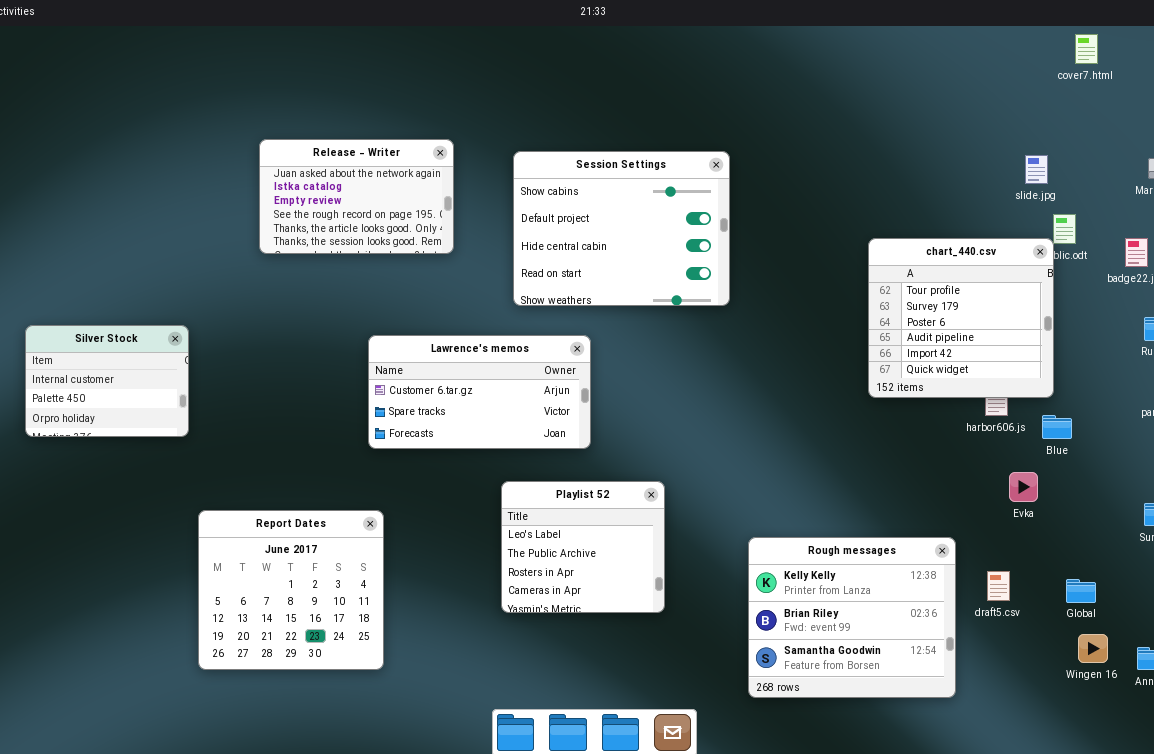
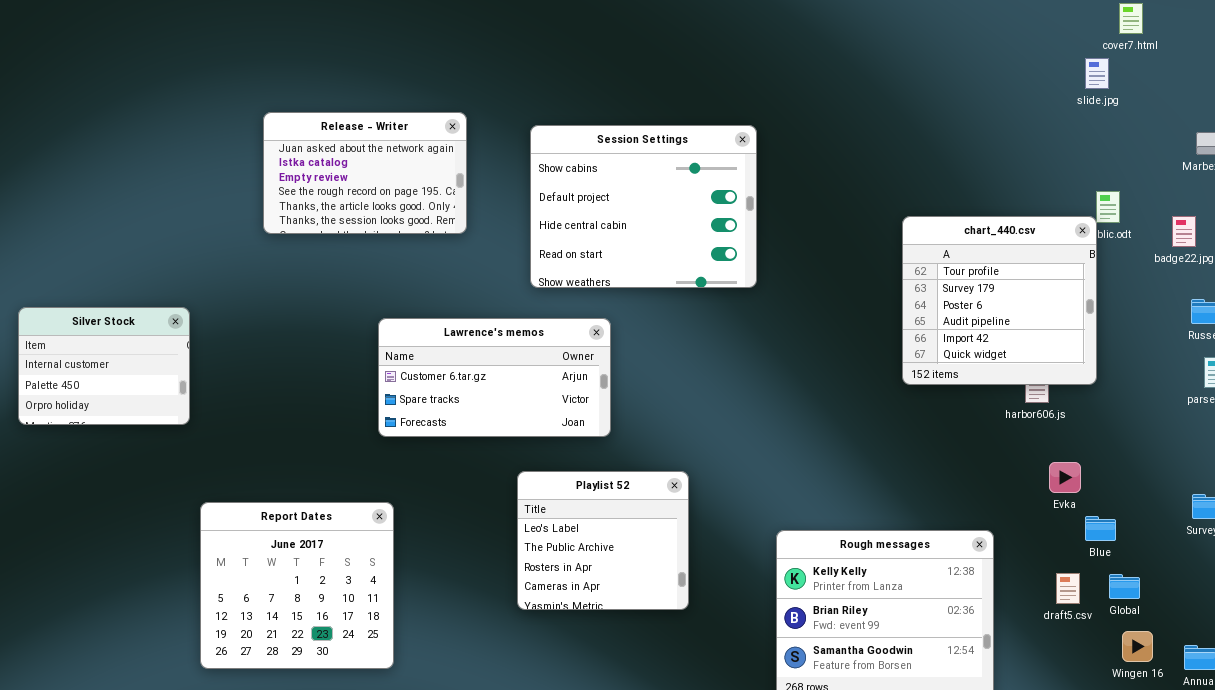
slide.jpg: [1025,155,1048,184] -> [1085,58,1109,89], moved
Blue: [1042,415,1072,439] -> [1085,516,1116,541], moved
draft5.csv: [987,571,1010,601] -> [1056,573,1080,604], moved

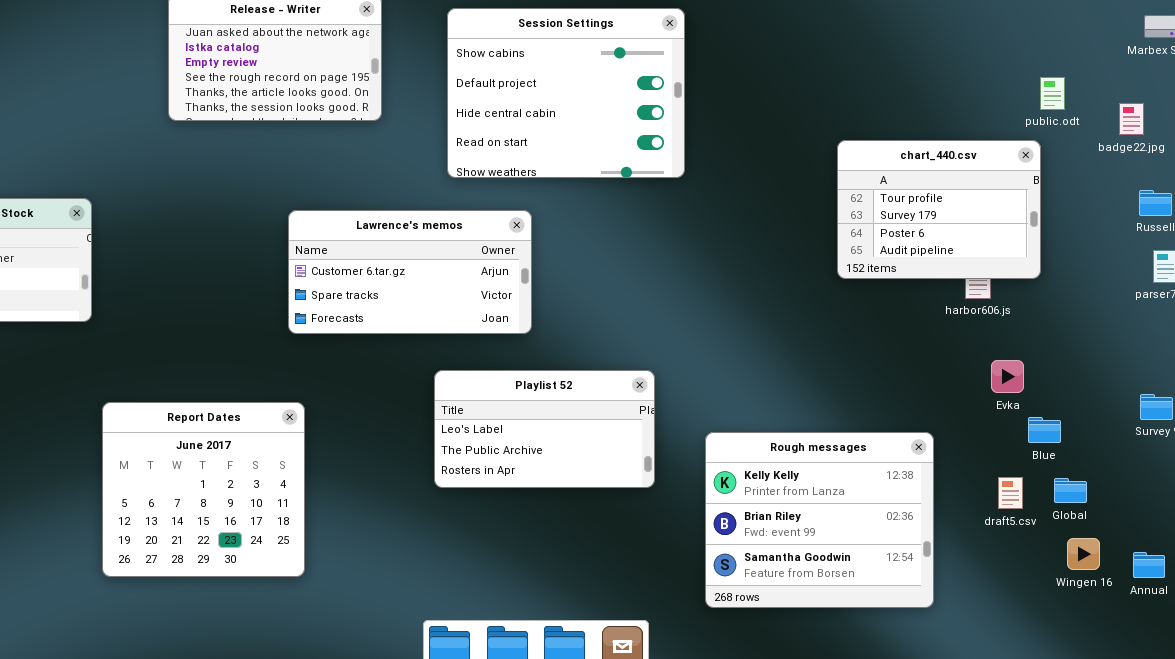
chart_440.csv: [902,216,1097,385] -> [837,140,1041,279], resized
Playlist 52: [517,471,689,610] -> [434,370,655,488], resized

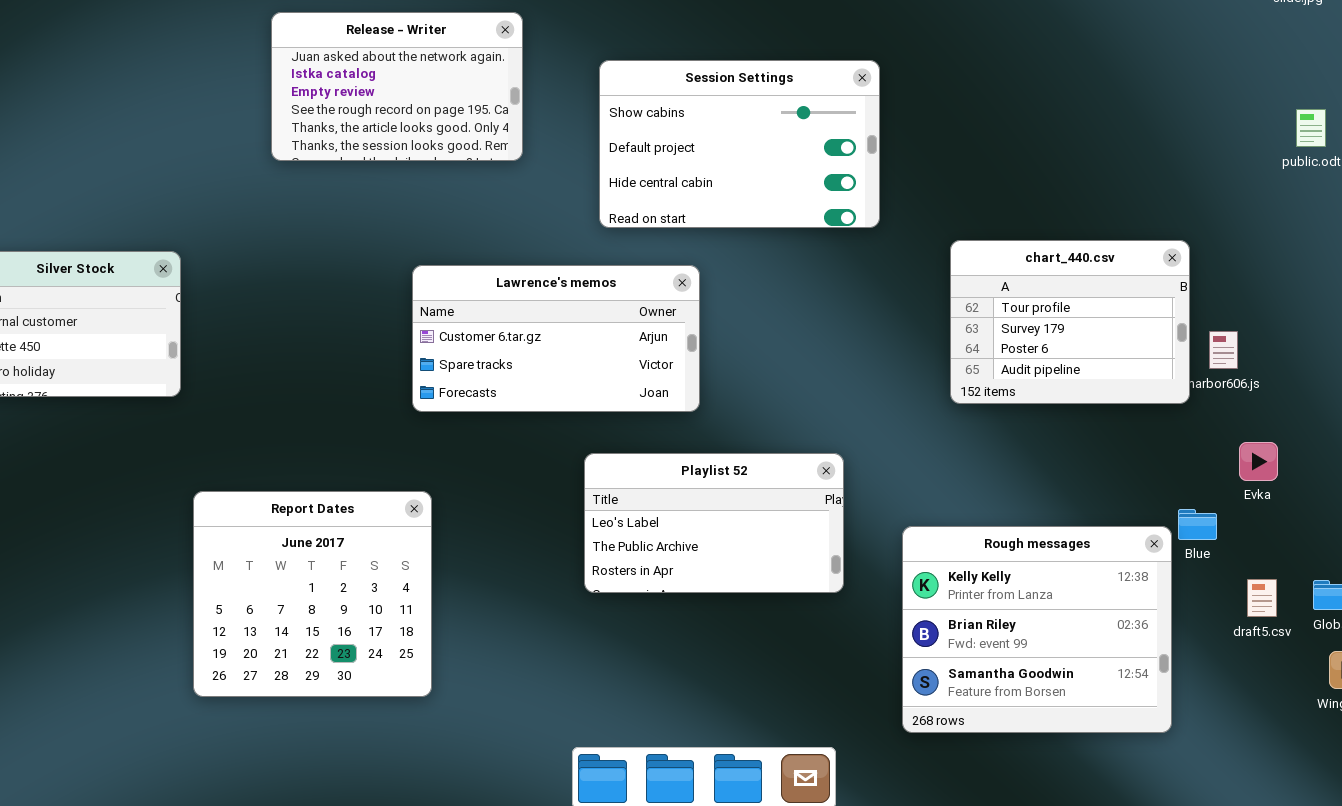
Session Settings: [447,8,685,178] -> [599,60,880,228], resized
chart_440.csv: [837,140,1041,279] -> [950,240,1190,404], moved
Blue: [1028,417,1061,443] -> [1178,509,1217,540], moved

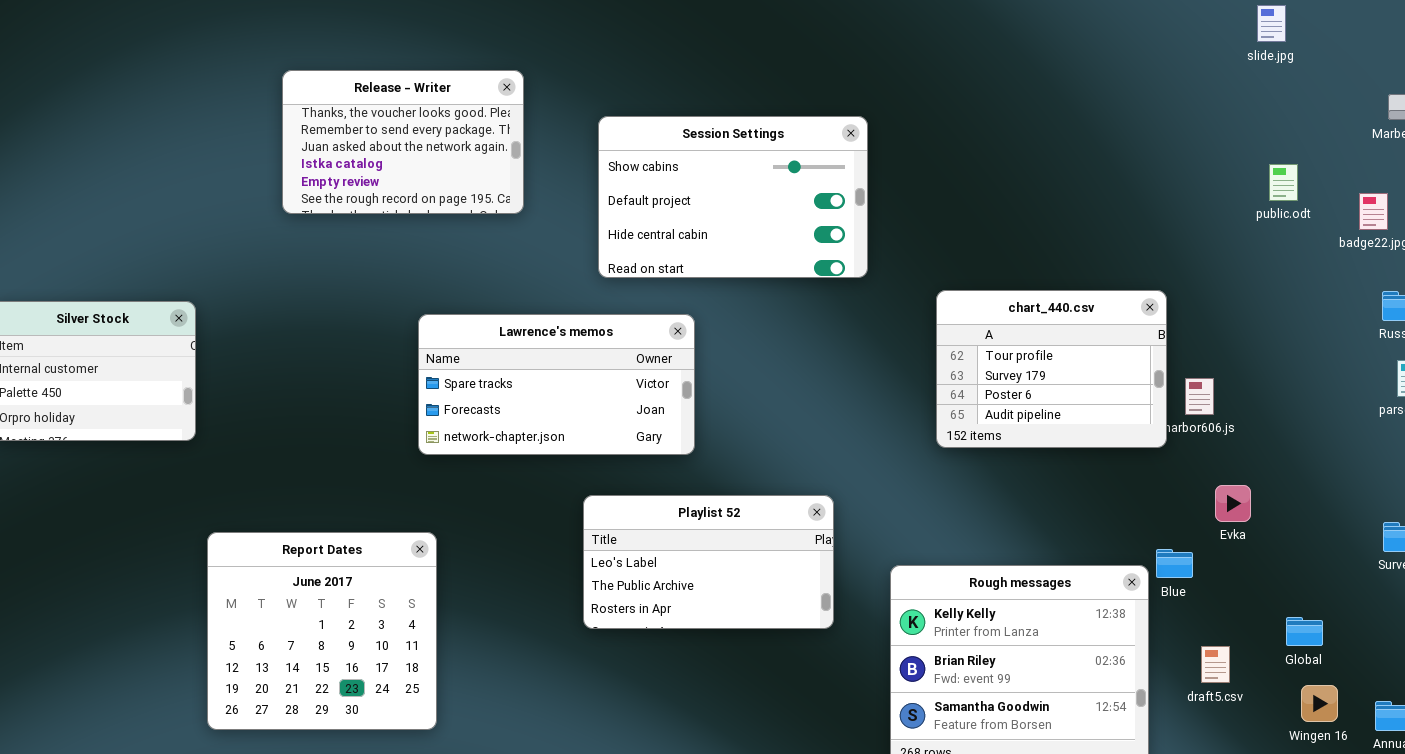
Release - Writer: [271,12,523,161] -> [282,70,524,214], scrolled up 2 rows
Lawrence's memos: [412,265,700,412] -> [418,314,695,455], scrolled down 1 row
draft5.csv: [1247,579,1277,617] -> [1201,646,1230,683], moved

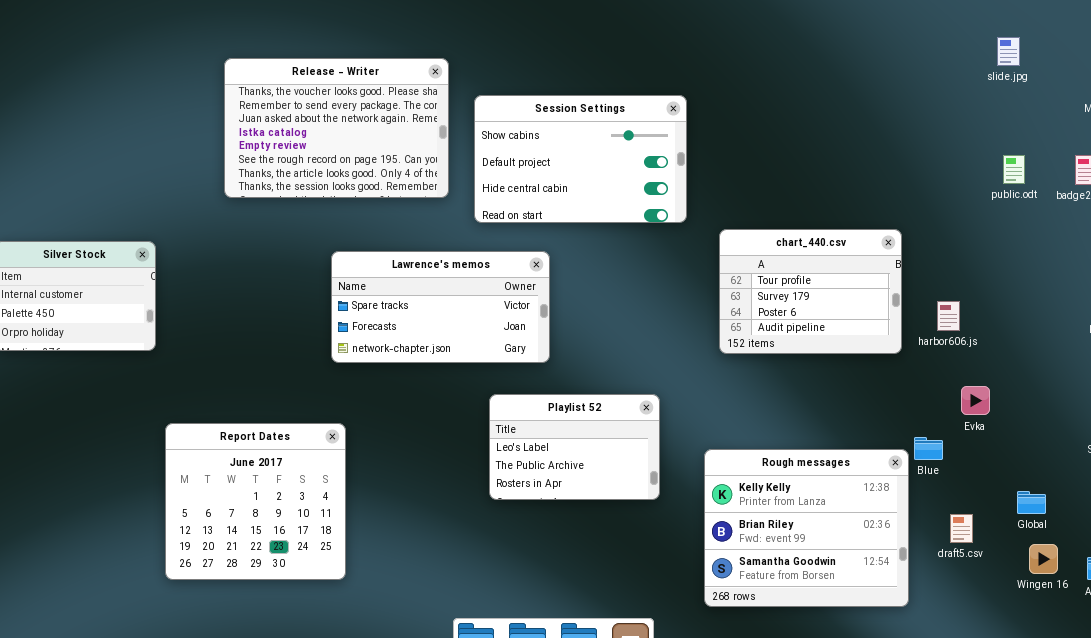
slide.jpg: [1257,5,1286,42] -> [997,37,1020,66], moved
Release - Writer: [282,70,524,214] -> [224,58,449,198], resized
public.odt: [1269,164,1298,201] -> [1003,155,1025,184], moved
chart_440.csv: [936,290,1167,448] -> [719,229,902,354], moved
Playlist 52: [583,495,834,629] -> [489,394,660,500], resized

